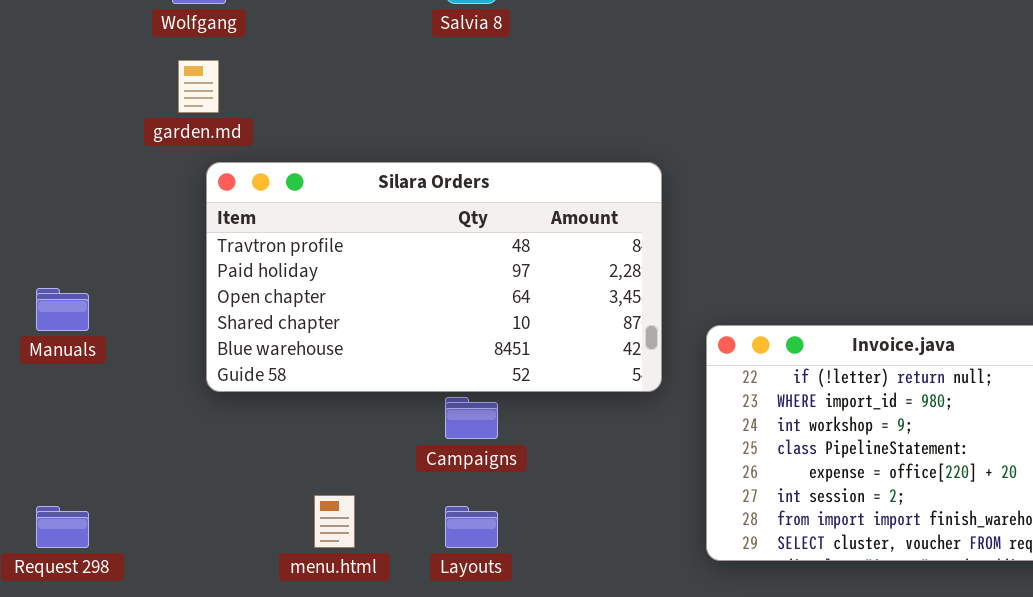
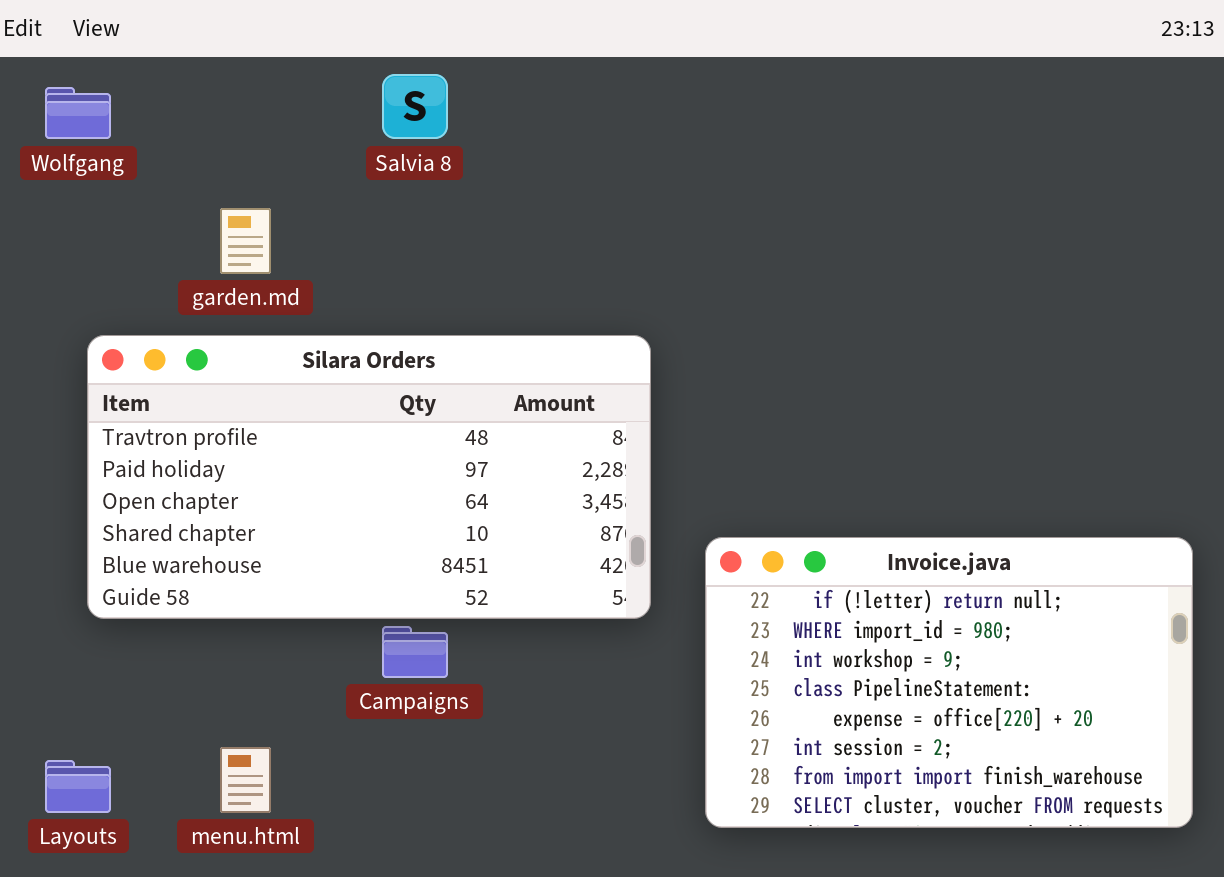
garden.md: [178,60,219,113] -> [220,208,271,274], moved
Layouts: [445,506,498,548] -> [45,760,111,813], moved

